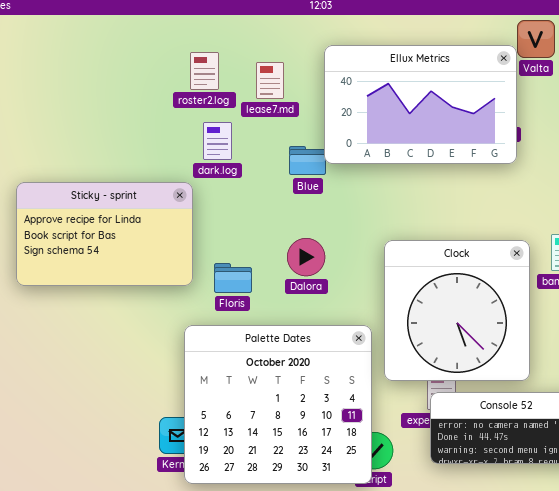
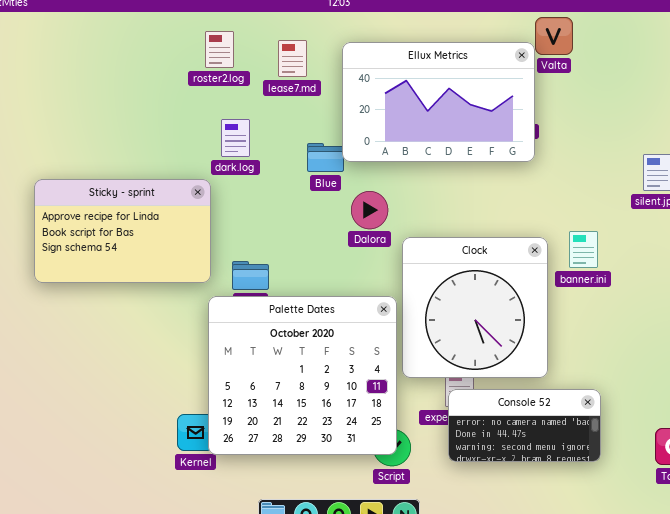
roster2.log: [190,52,219,90] -> [205,31,234,68], moved
lease7.md: [256,62,284,99] -> [278,40,307,77], moved
Dalora: [287,238,325,276] -> [351,191,388,229], moved
Palette Dates: [184,325,372,484] -> [208,296,397,455], moved

